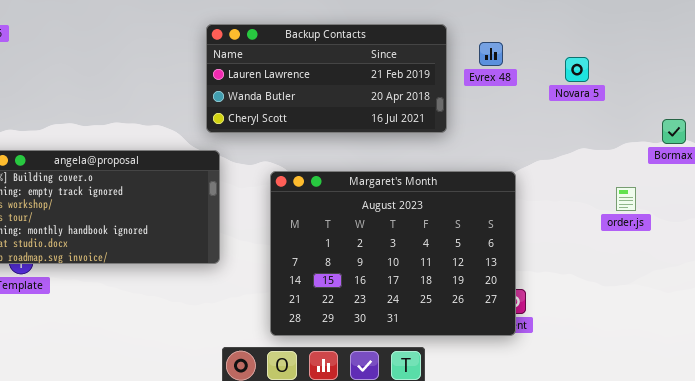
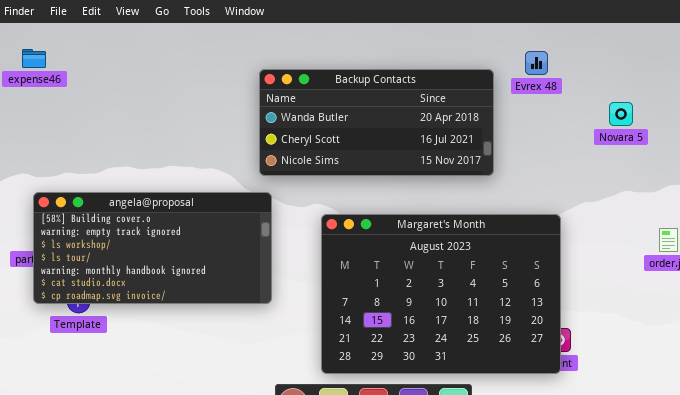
Backup Contacts: [206,24,447,133] -> [259,69,494,176], scrolled down 1 row
Evrex 48: [479,42,503,66] -> [525,51,548,75], moved

